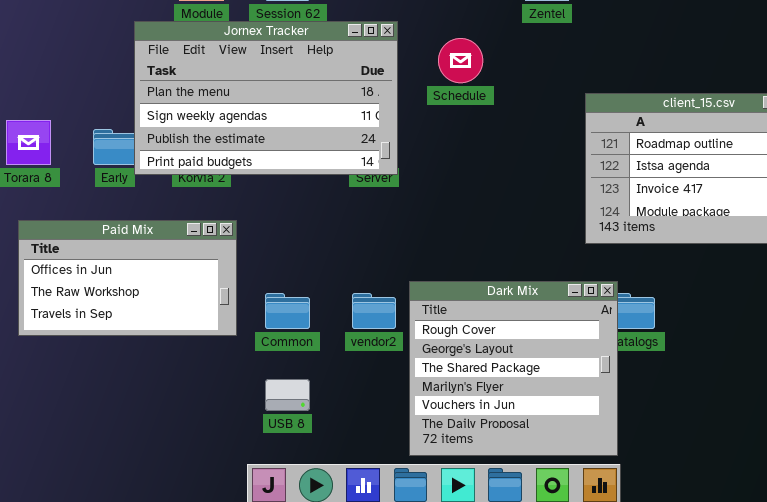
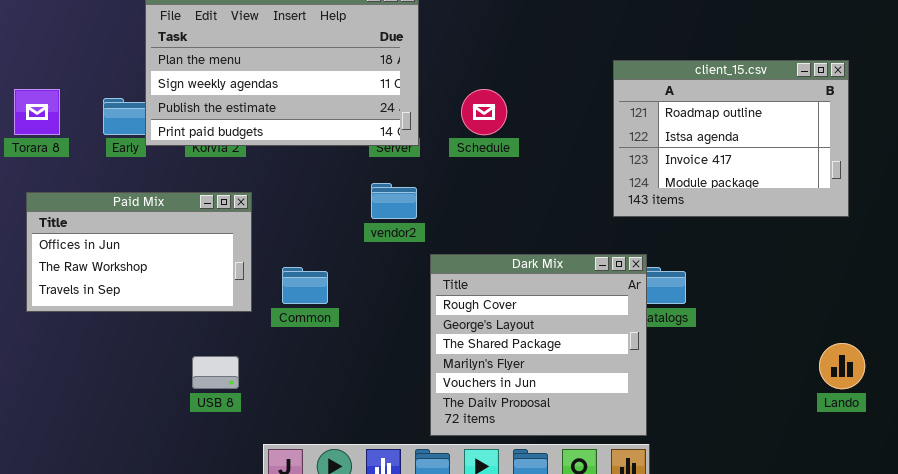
Schedule: [438,38,483,83] -> [461,89,507,135], moved
vendor2: [352,293,396,329] -> [371,183,417,219], moved
USB 8: [265,379,310,411] -> [192,356,239,389], moved

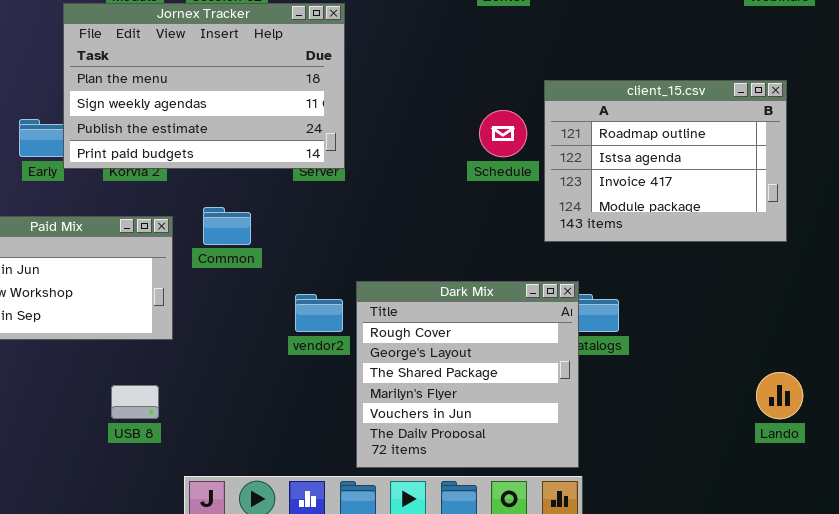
Schedule: [461,89,507,135] -> [479,110,527,157], moved
vendor2: [371,183,417,219] -> [295,294,343,332], moved
Common: [282,267,328,304] -> [203,207,251,245], moved

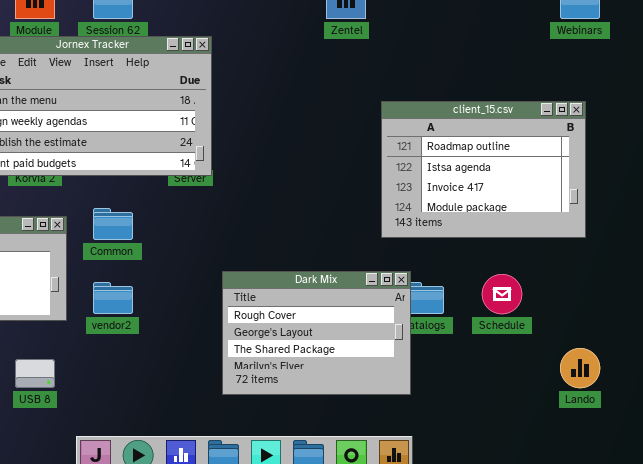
Schedule: [479,110,527,157] -> [482,274,522,314], moved
Dark Mix: [356,281,579,468] -> [222,271,411,395], resized
vendor2: [295,294,343,332] -> [93,282,133,314], moved

